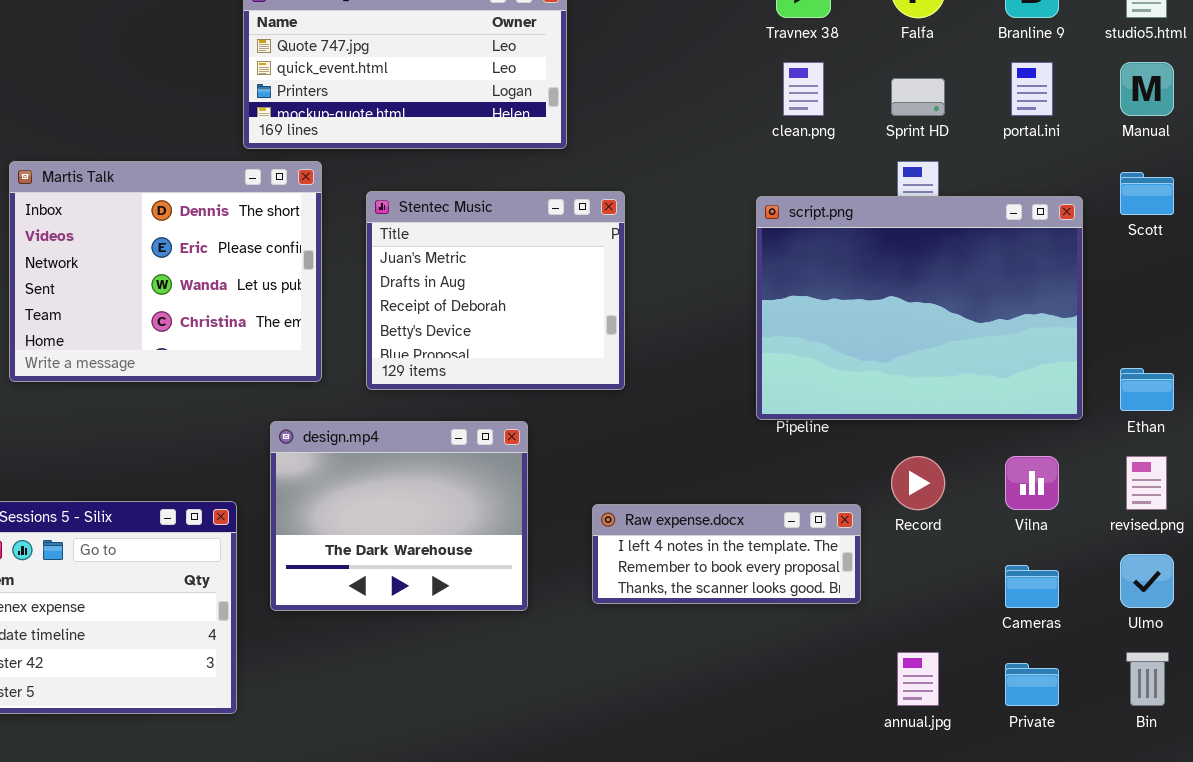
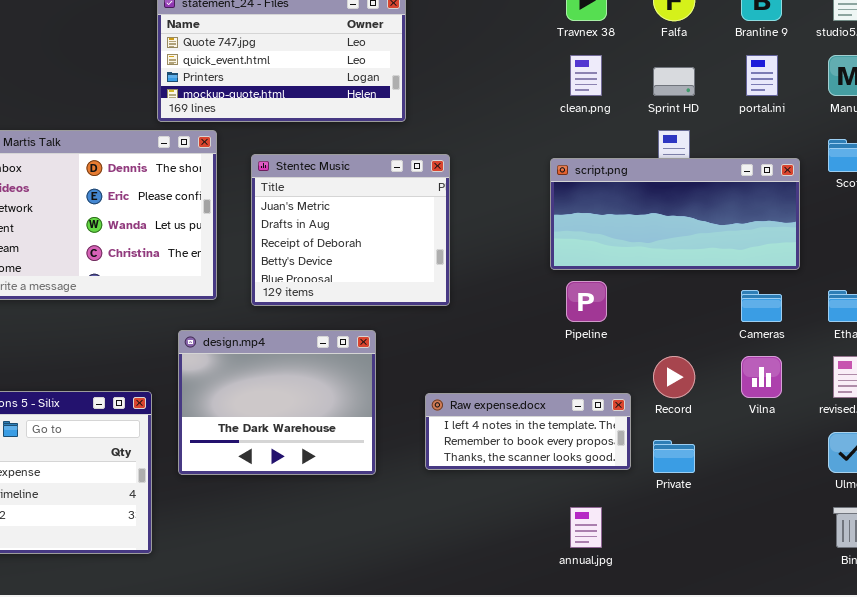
script.png: [756,196,1083,420] -> [550,158,800,270], resized
Cameras: [1005,565,1059,608] -> [741,290,782,322], moved
annual.jpg: [897,652,939,706] -> [570,507,602,548], moved
Private: [1005,663,1059,706] -> [653,440,695,473], moved

